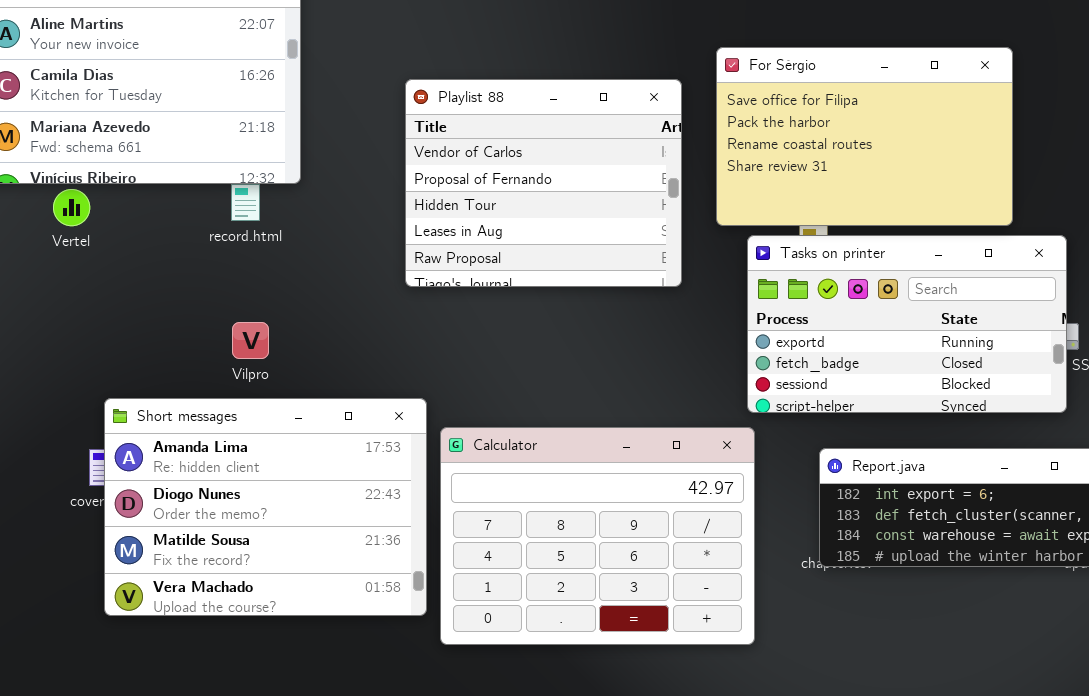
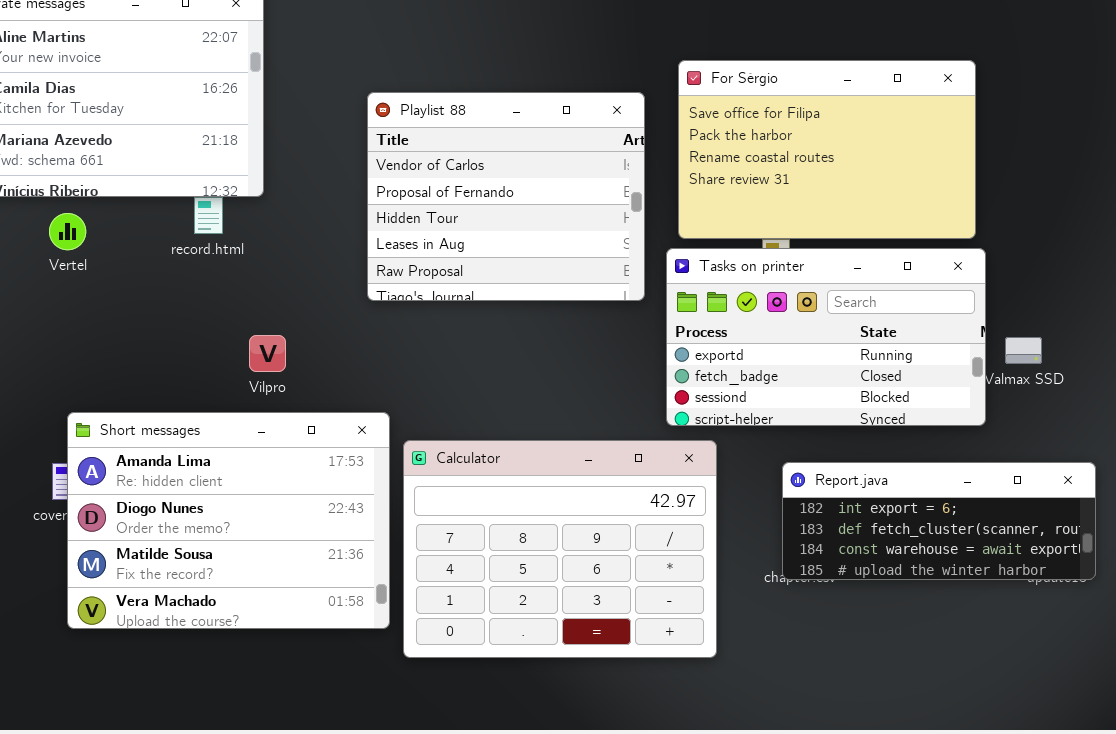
Vertel: [53,189,90,226] -> [49,213,86,250], moved
Tasks on printer: [747,235,1067,413] -> [666,248,986,426], moved
Vilpro: [232,322,269,359] -> [249,335,286,372], moved

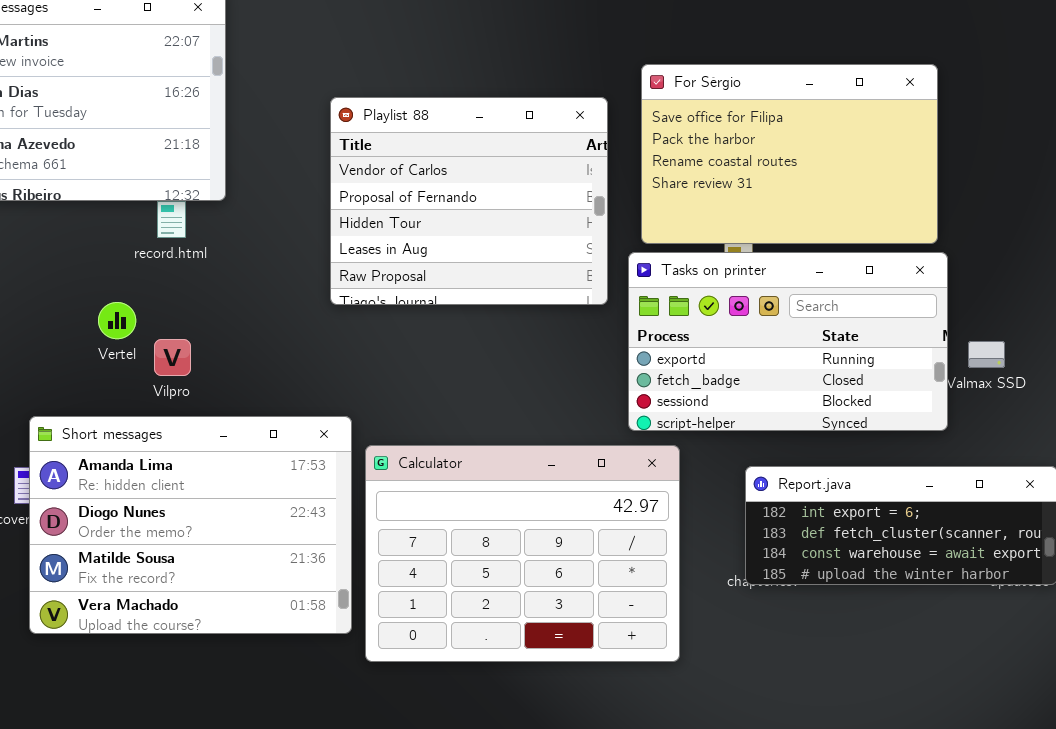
Vertel: [49,213,86,250] -> [98,302,136,339], moved
Vilpro: [249,335,286,372] -> [154,339,191,376], moved

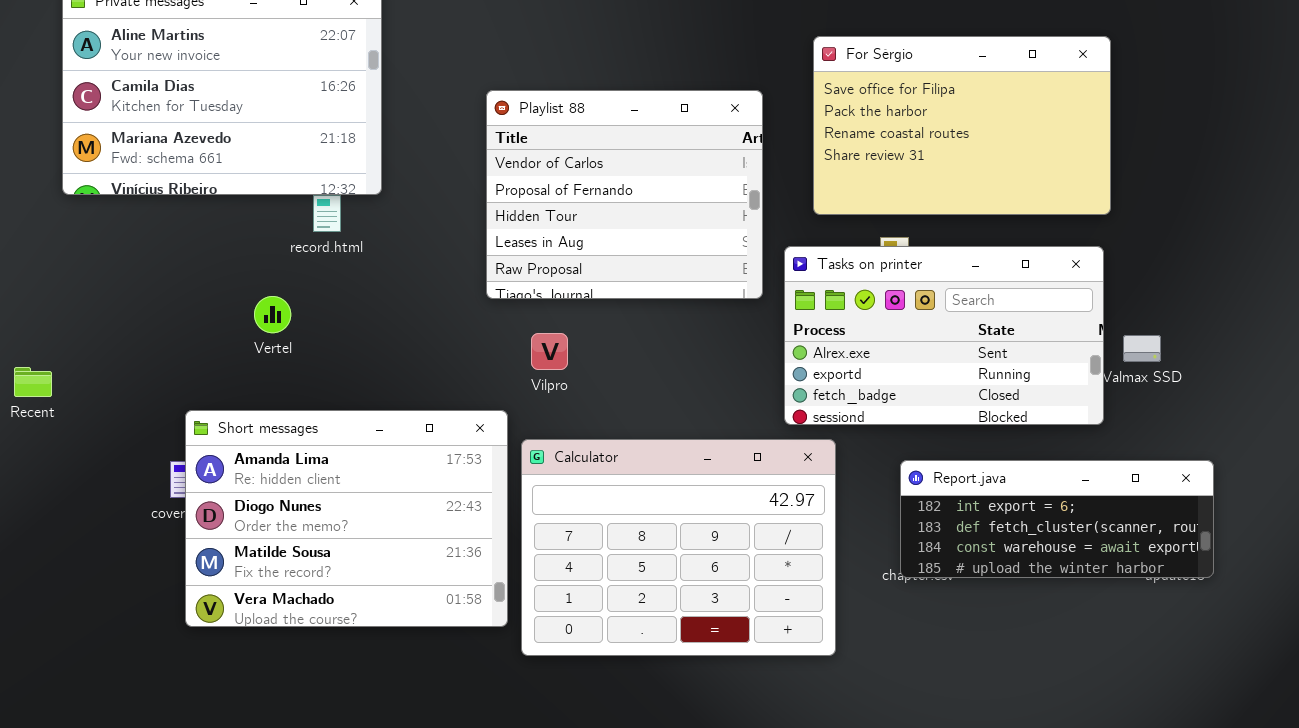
For Sérgio: [641,64,938,244] -> [813,36,1111,215], moved
Tasks on printer: [628,252,948,431] -> [784,246,1104,425], scrolled up 1 row
Vilpro: [154,339,191,376] -> [531,333,568,370], moved

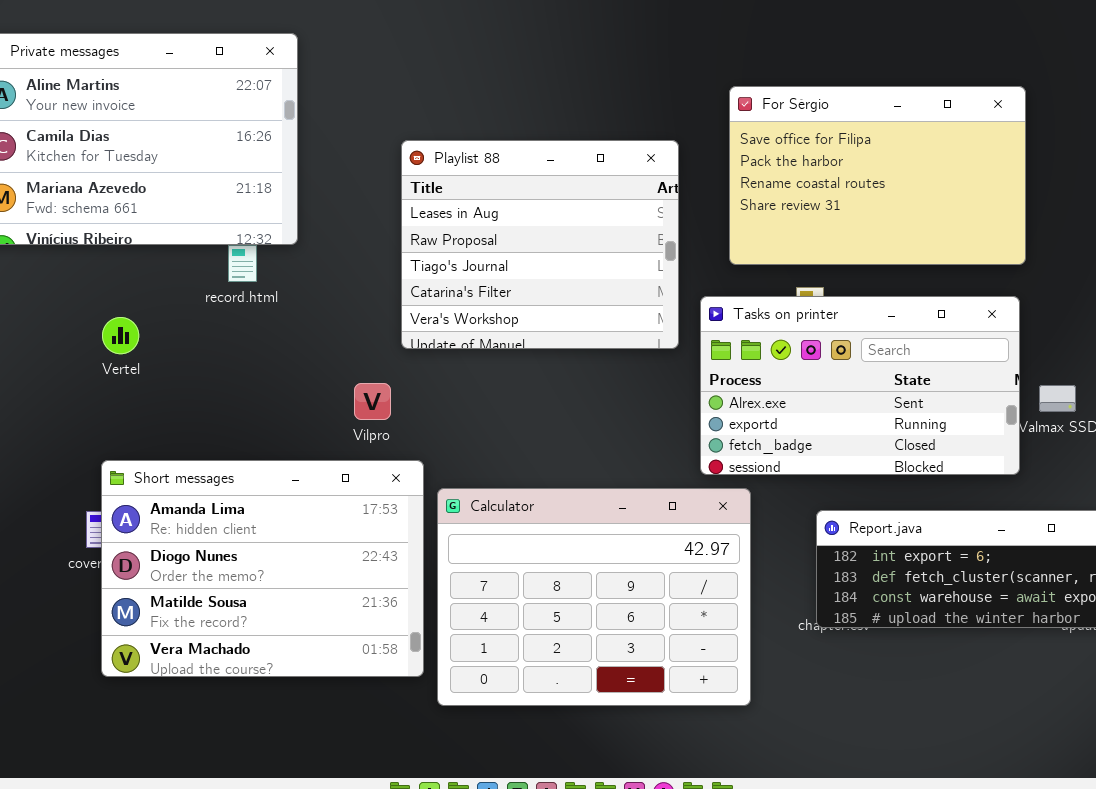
Playlist 88: [486,90,763,299] -> [401,140,679,349], scrolled down 3 rows
Vertel: [254,296,291,333] -> [102,317,139,354], moved
Vilpro: [531,333,568,370] -> [354,383,391,420], moved

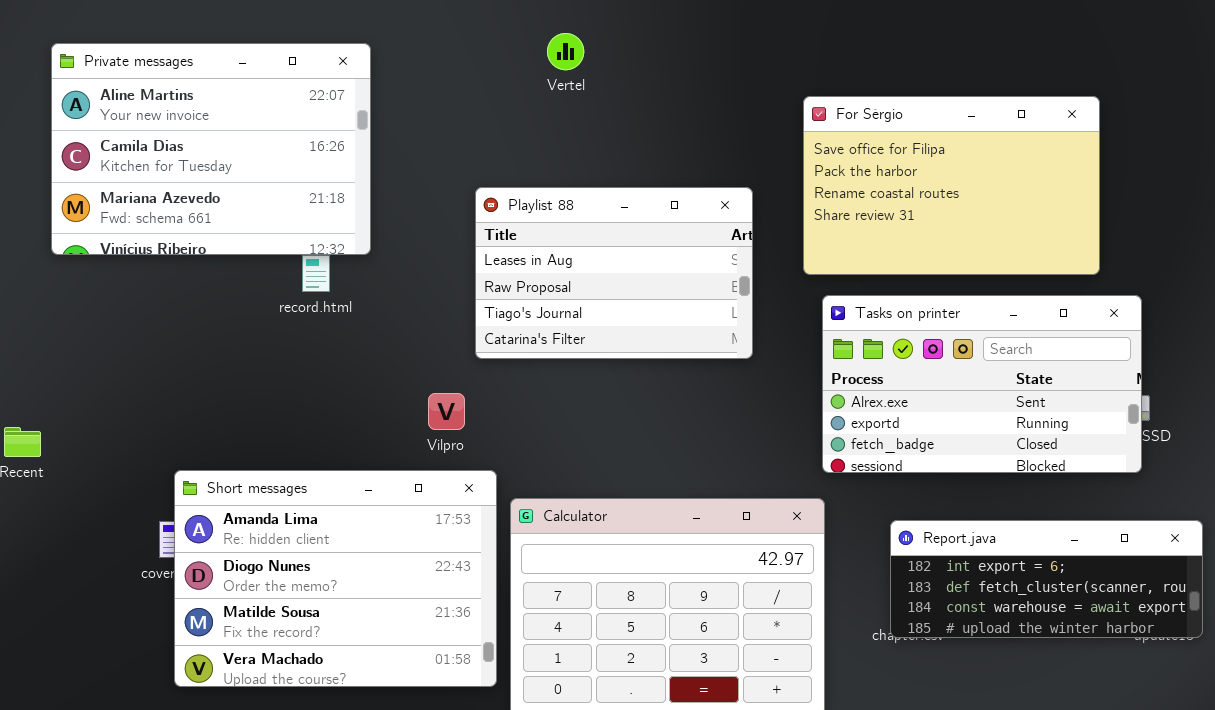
Playlist 88: [401,140,679,349] -> [475,187,753,359], resized
Tasks on printer: [700,296,1020,475] -> [822,295,1142,473], moved
Vertel: [102,317,139,354] -> [547,33,584,70], moved

